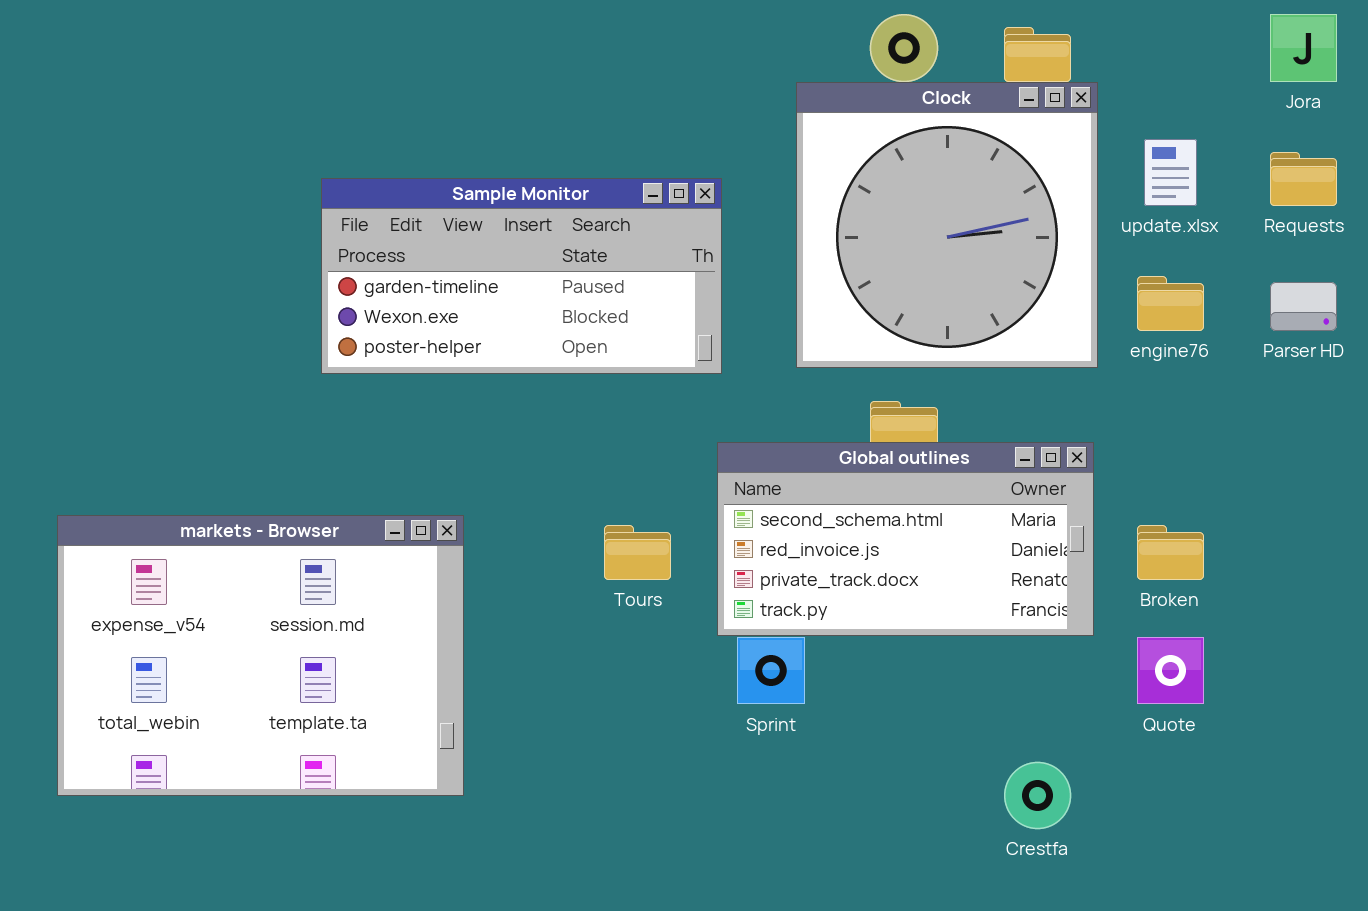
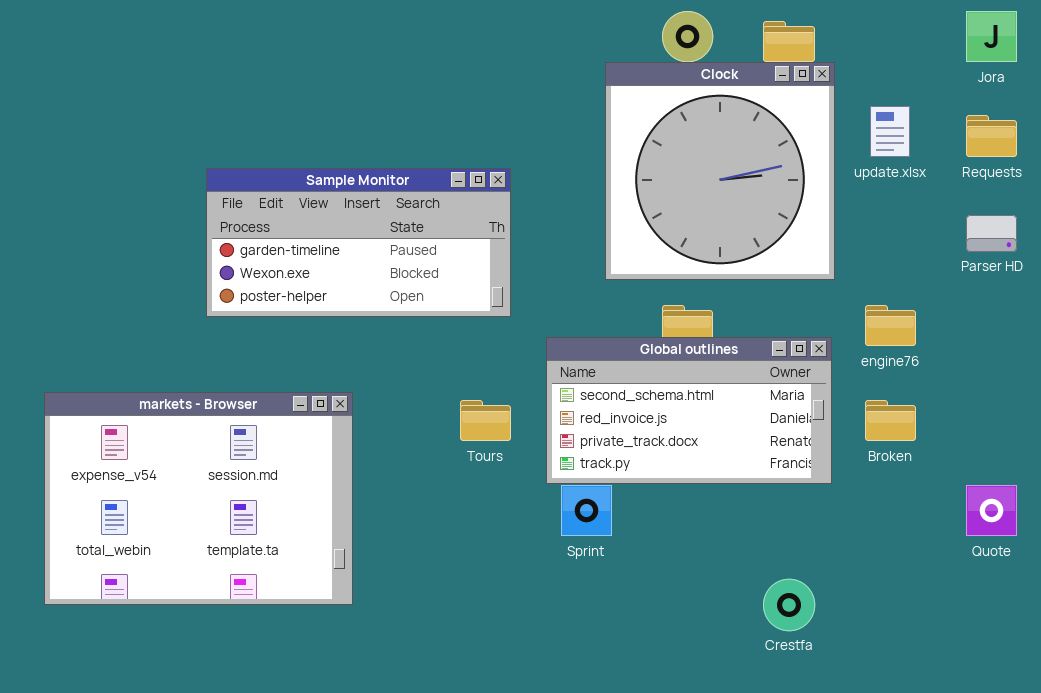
Sample Monitor: [321,178,722,374] -> [206,168,511,317], moved
engine76: [1137,276,1204,331] -> [865,305,916,346], moved
Quote: [1137,637,1204,704] -> [966,485,1017,536], moved

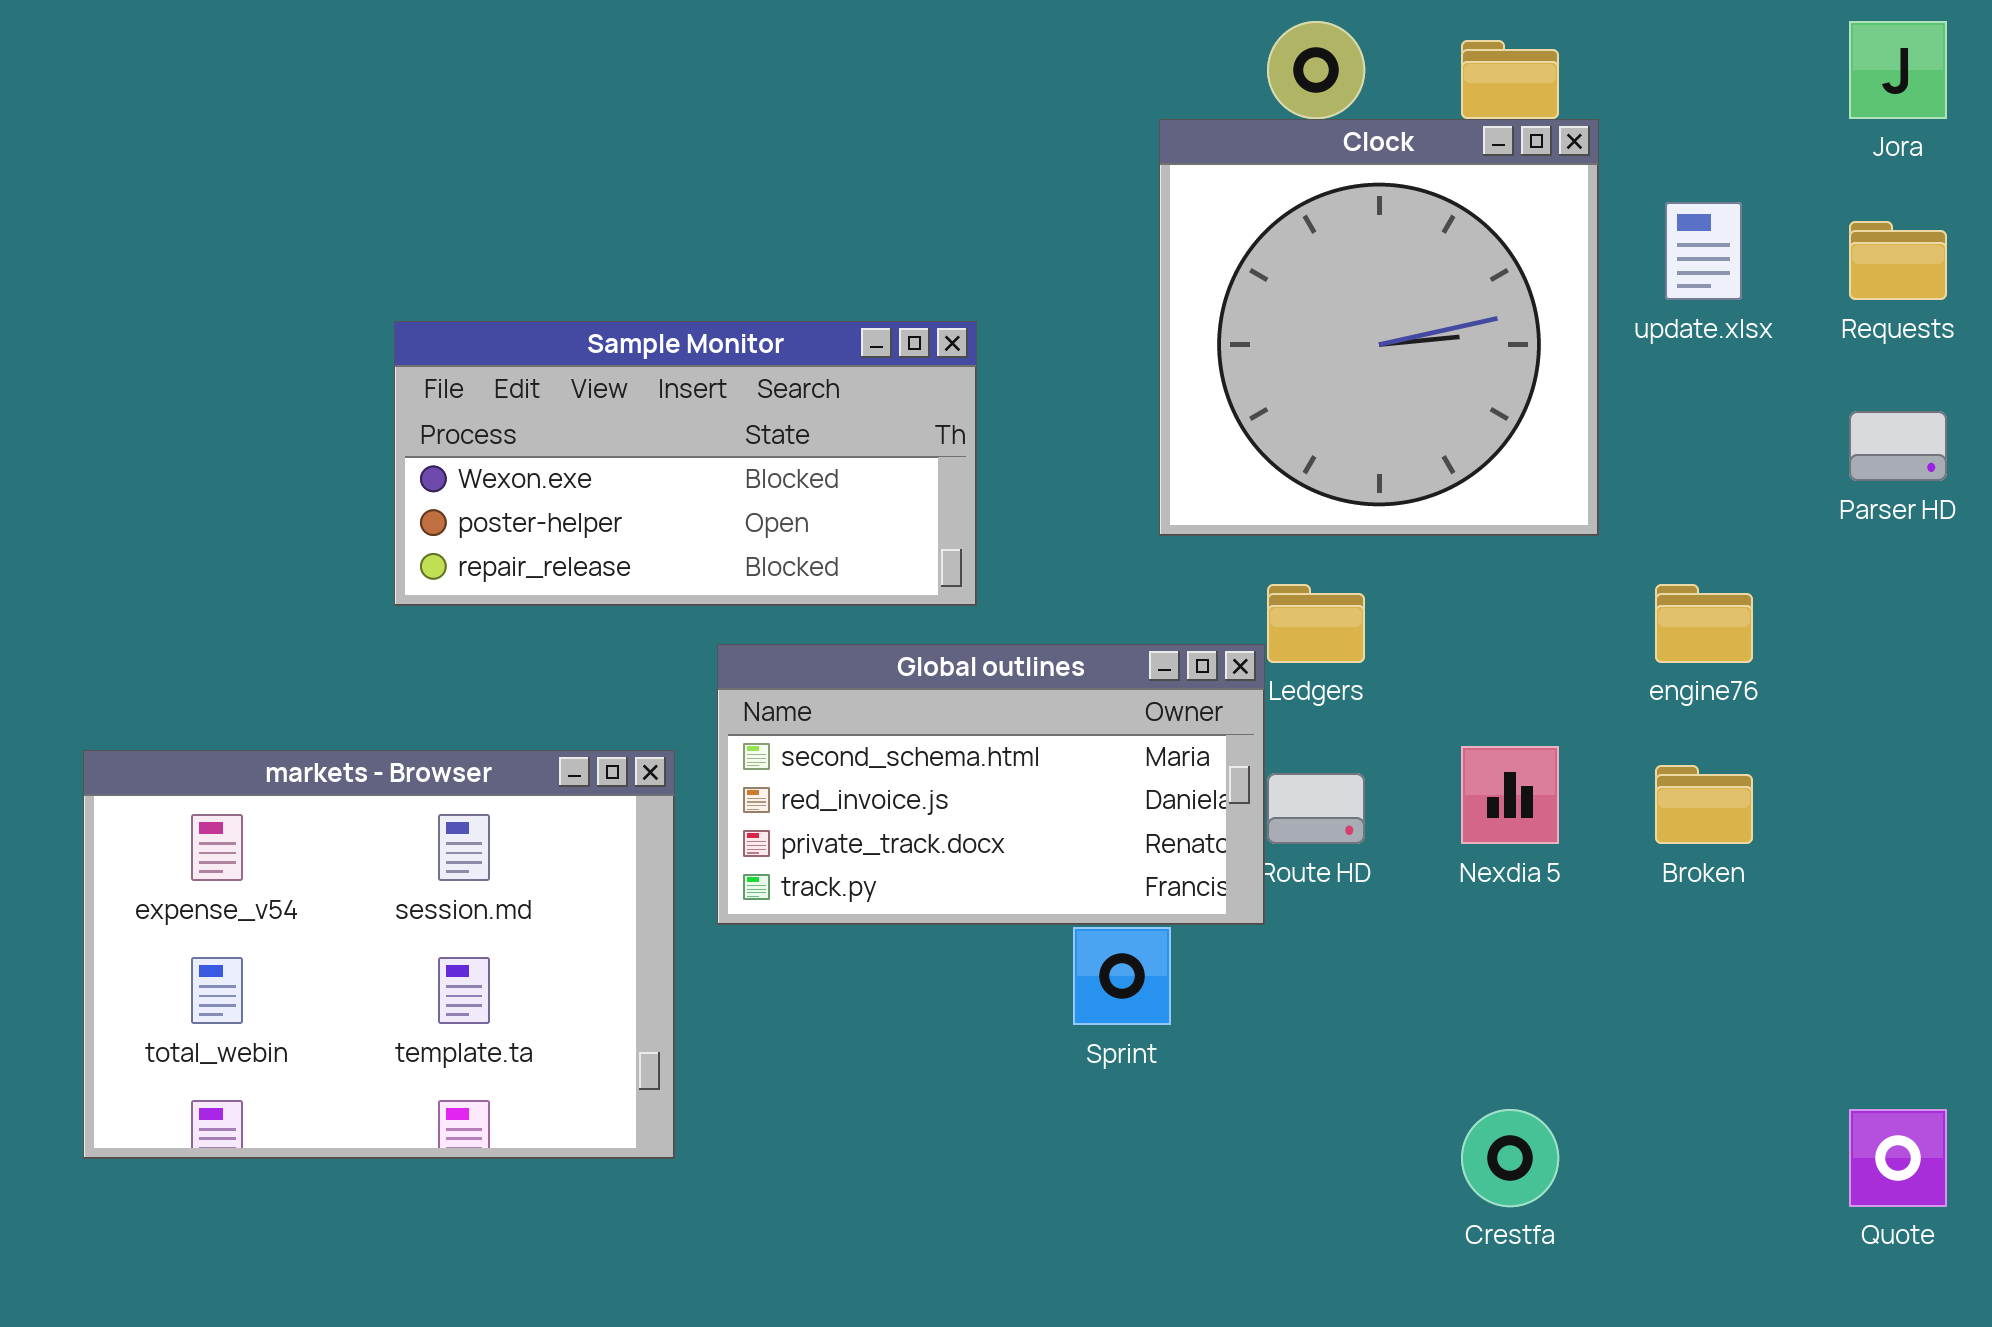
Sample Monitor: [206,168,511,317] -> [394,321,977,606], scrolled down 1 row
Global outlines: [546,337,832,484] -> [717,644,1265,925], moved
Quote: [966,485,1017,536] -> [1849,1109,1947,1207], moved

